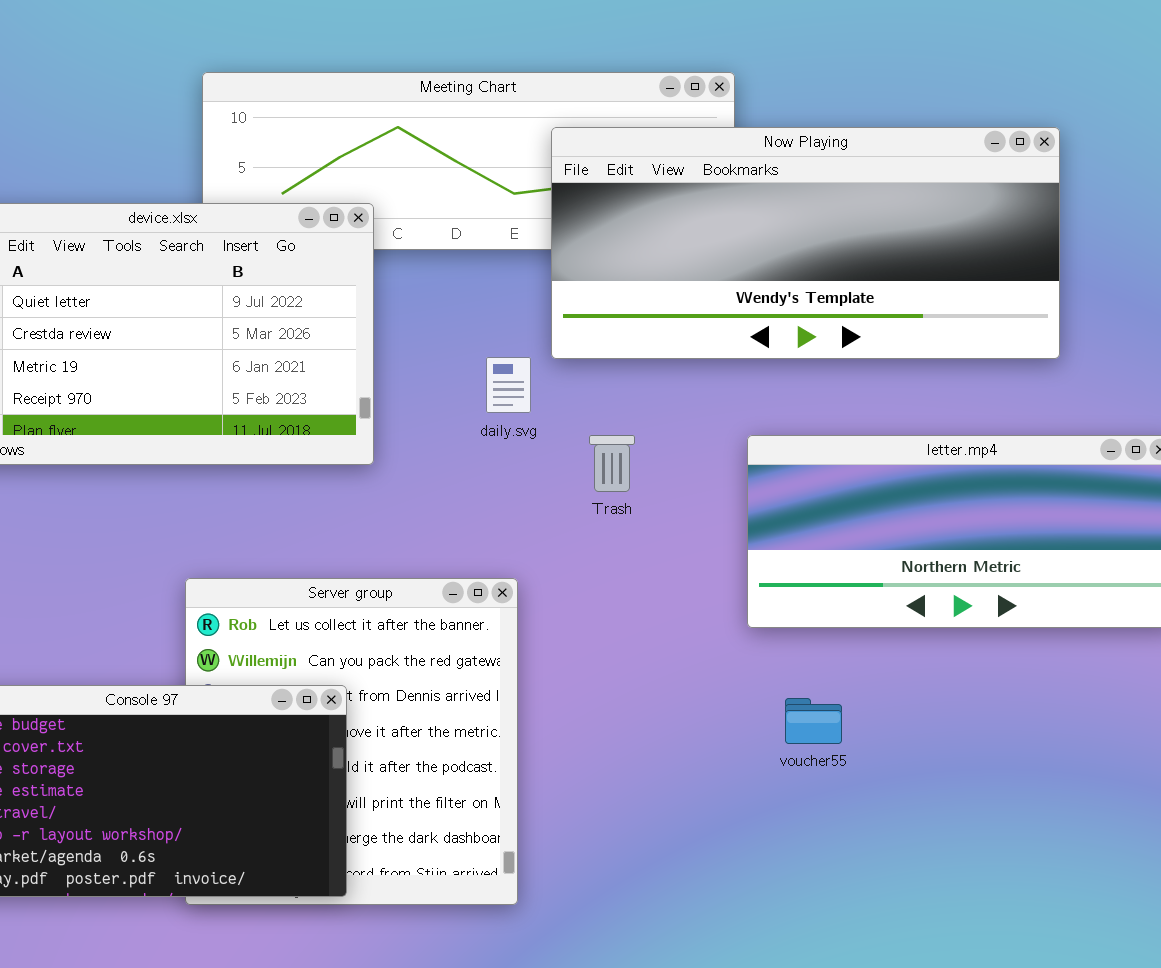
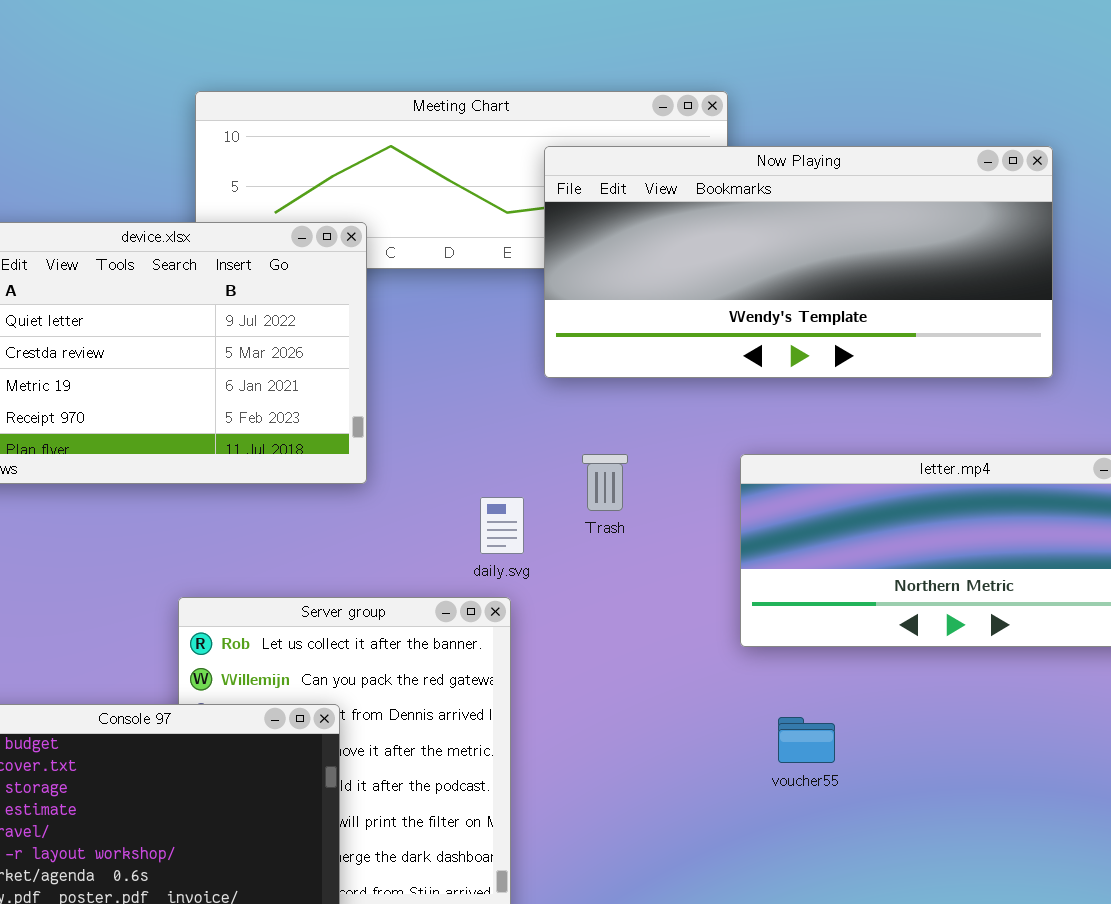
daily.svg: [486,357,531,413] -> [480,497,524,554], moved

